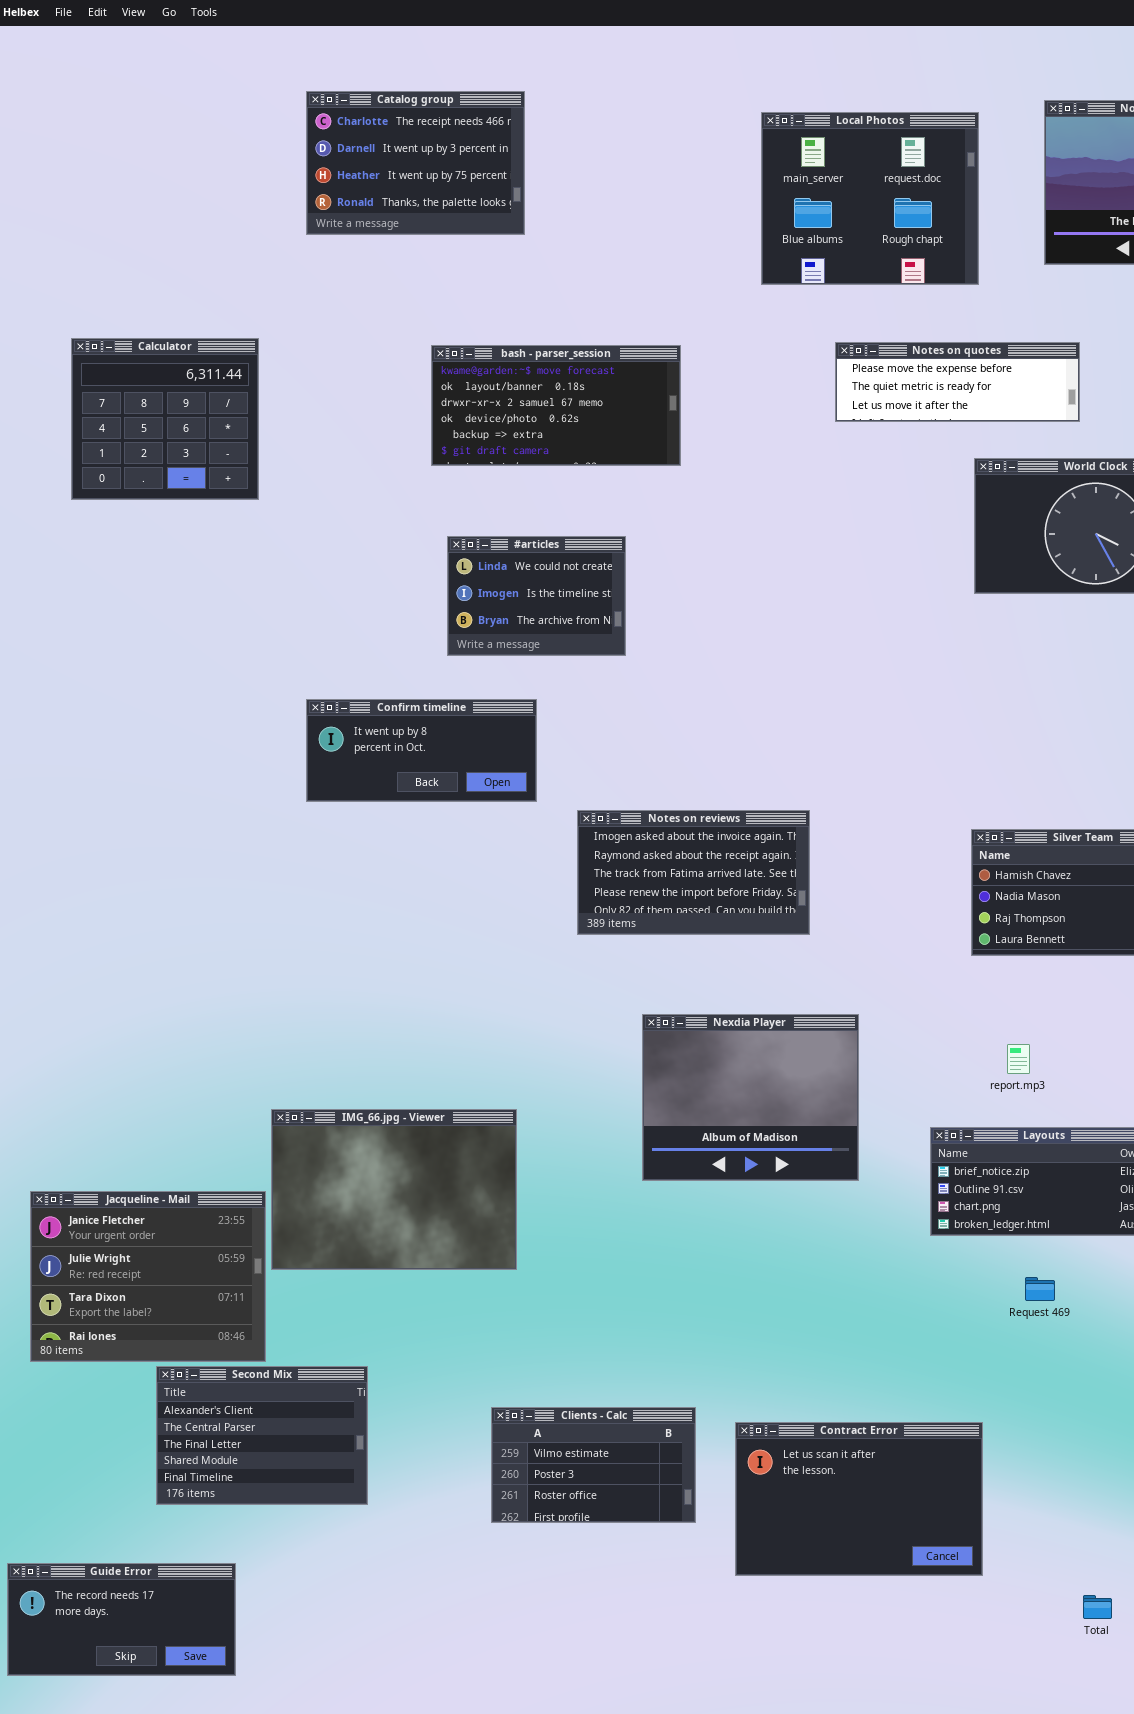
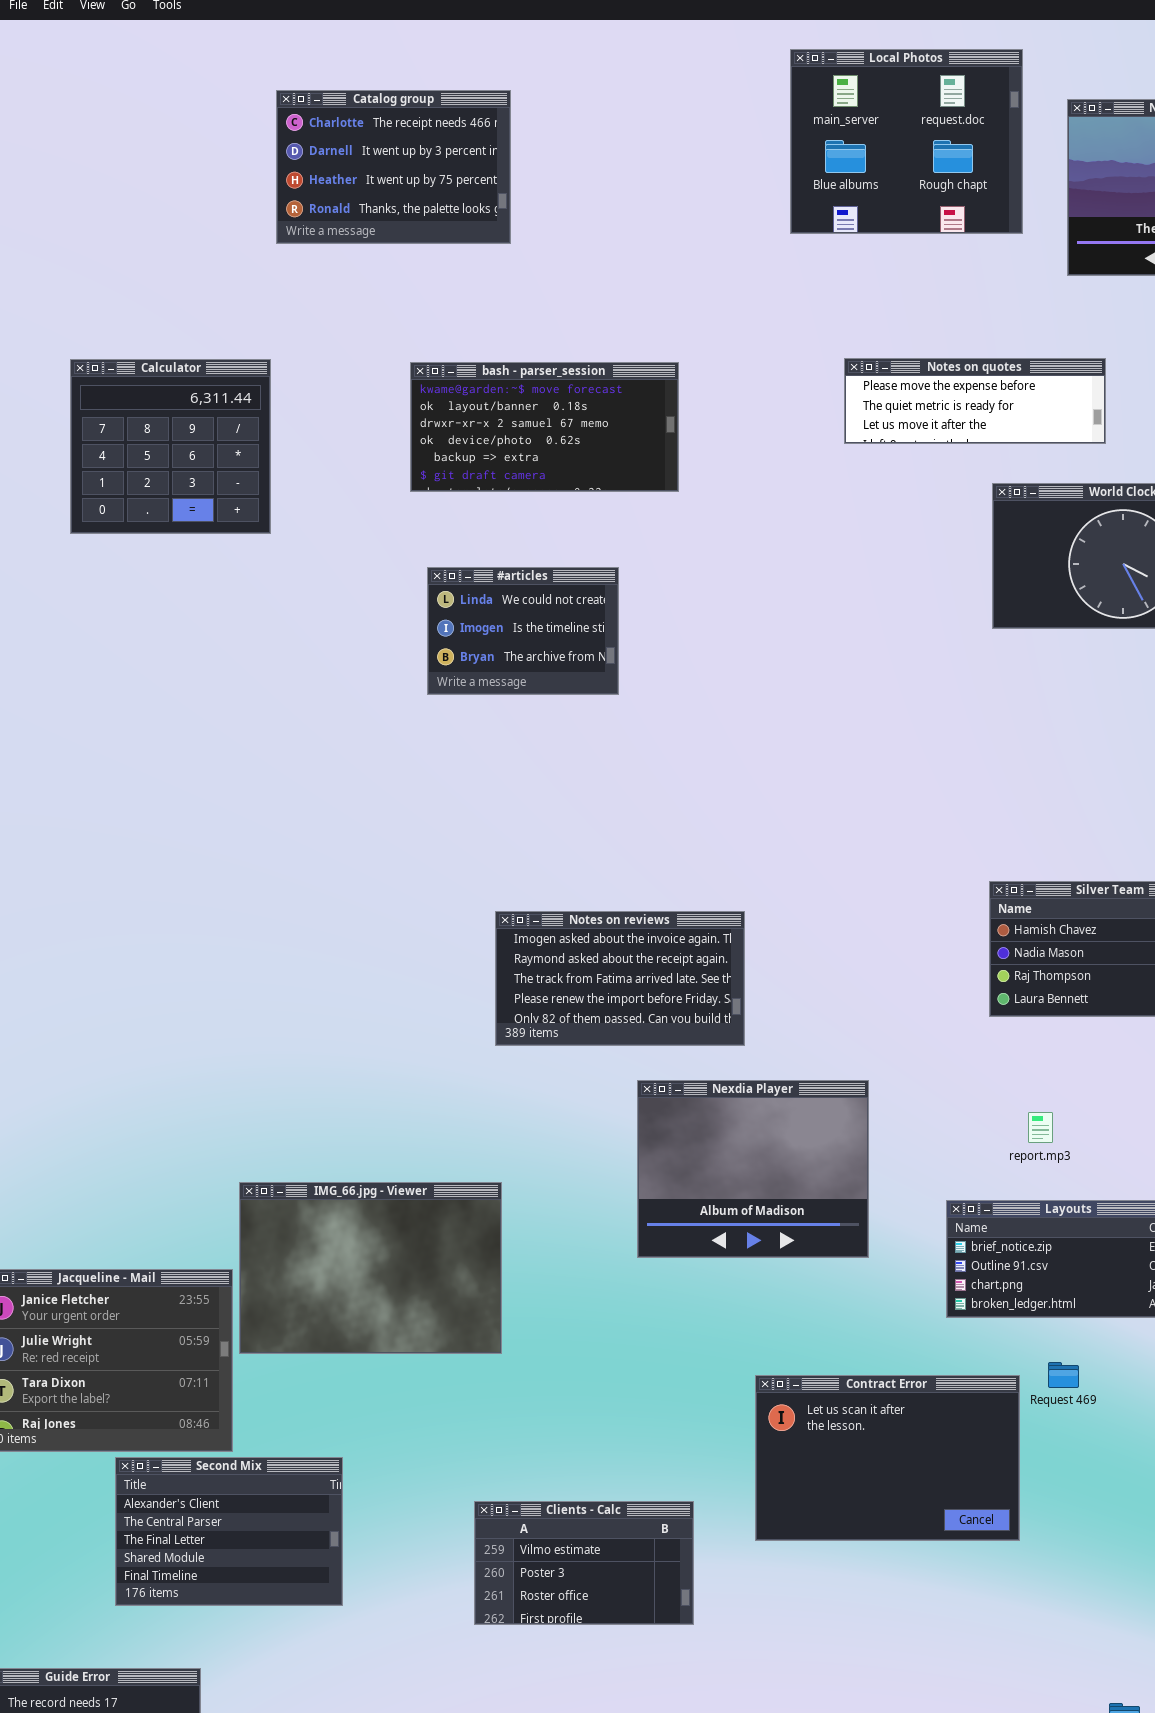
Local Photos: [761,112,979,285] -> [790,49,1023,234], moved
Calculator: [71,338,259,500] -> [70,359,271,534], moved
Confirm timeline: [306,699,537,802] -> none, closed
Notes on reviews: [577,810,810,935] -> [495,911,745,1046], moved
Contract Error: [735,1422,983,1576] -> [755,1375,1020,1541], moved

